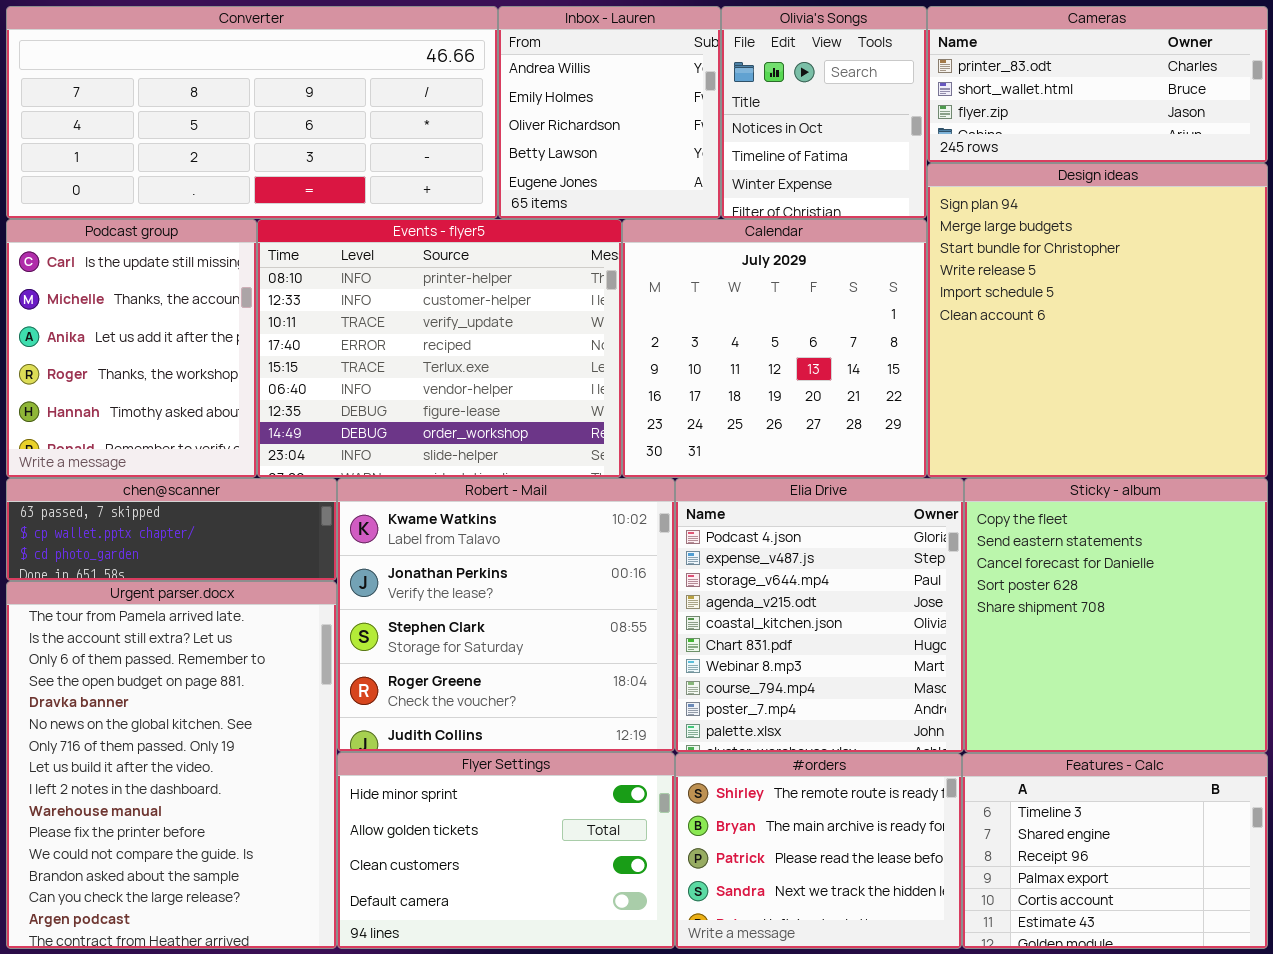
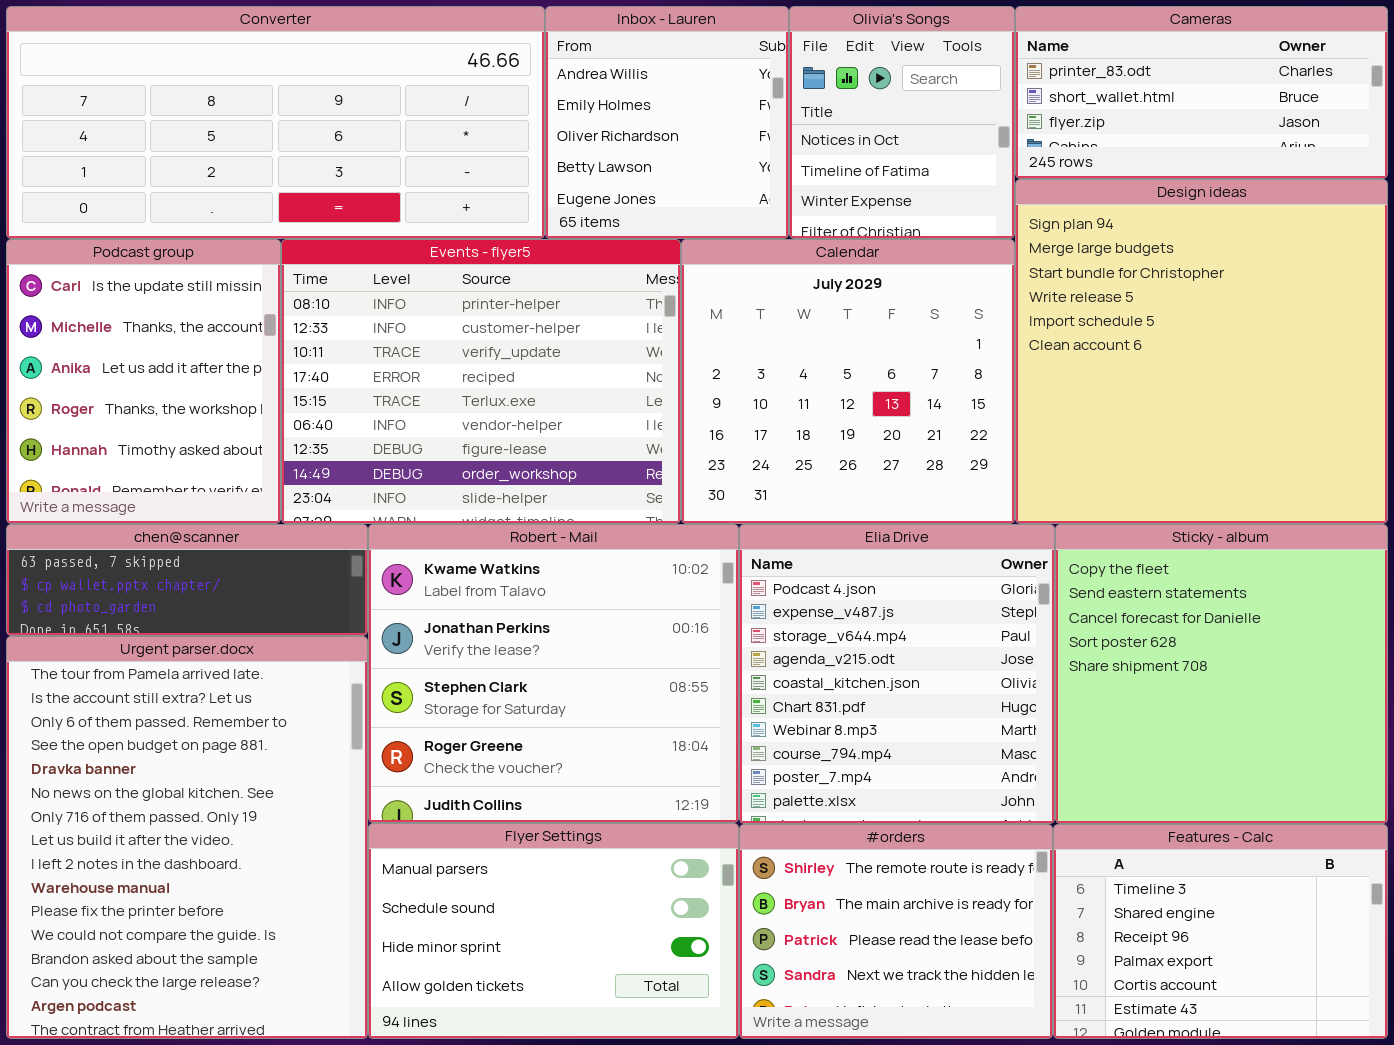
Flyer Settings: [337,752,675,949] -> [368,823,739,1039], scrolled up 2 rows

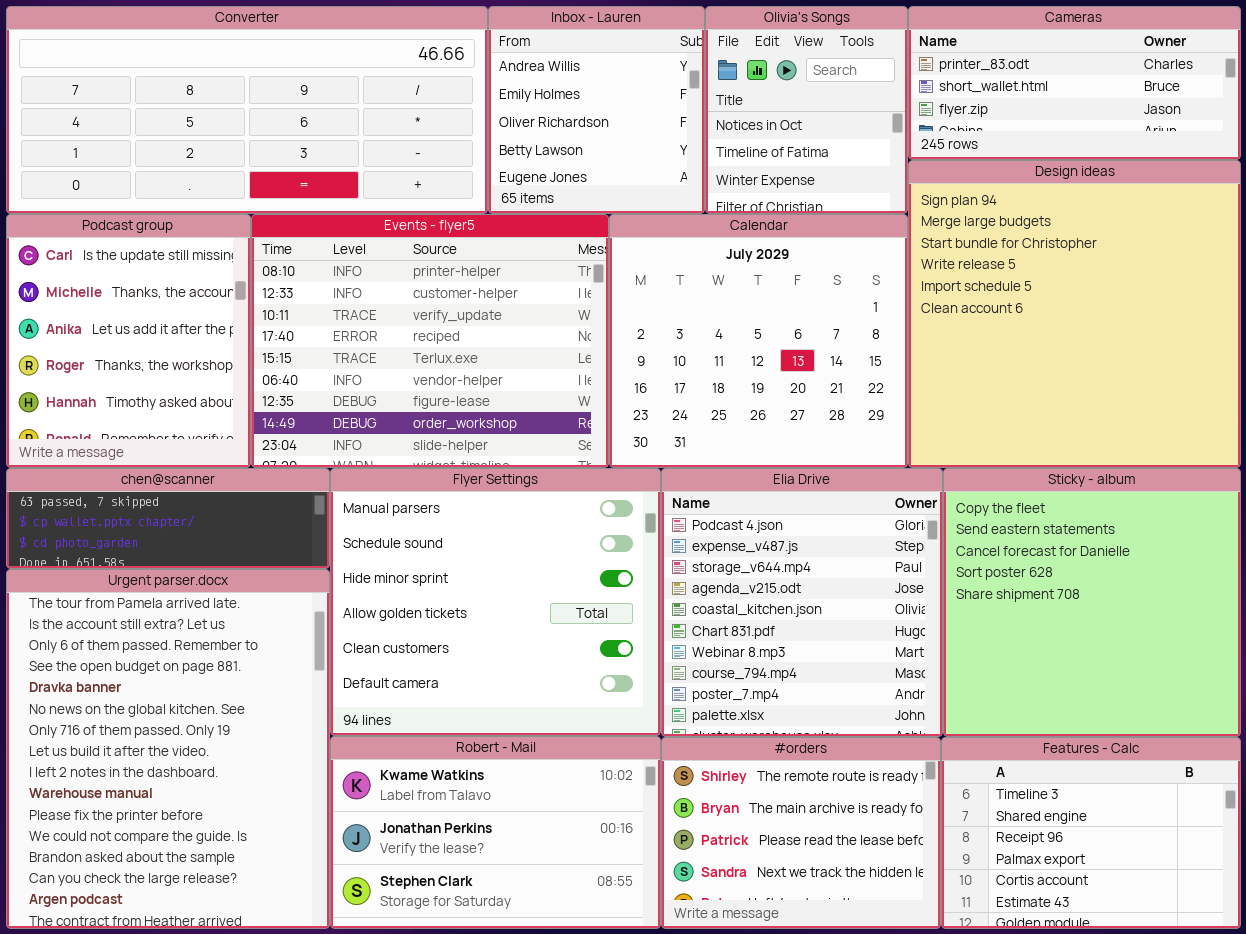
Robert - Mail: [368,524,739,823] -> [330,736,661,929], moved, resized
Flyer Settings: [368,823,739,1039] -> [330,468,661,736], moved, resized

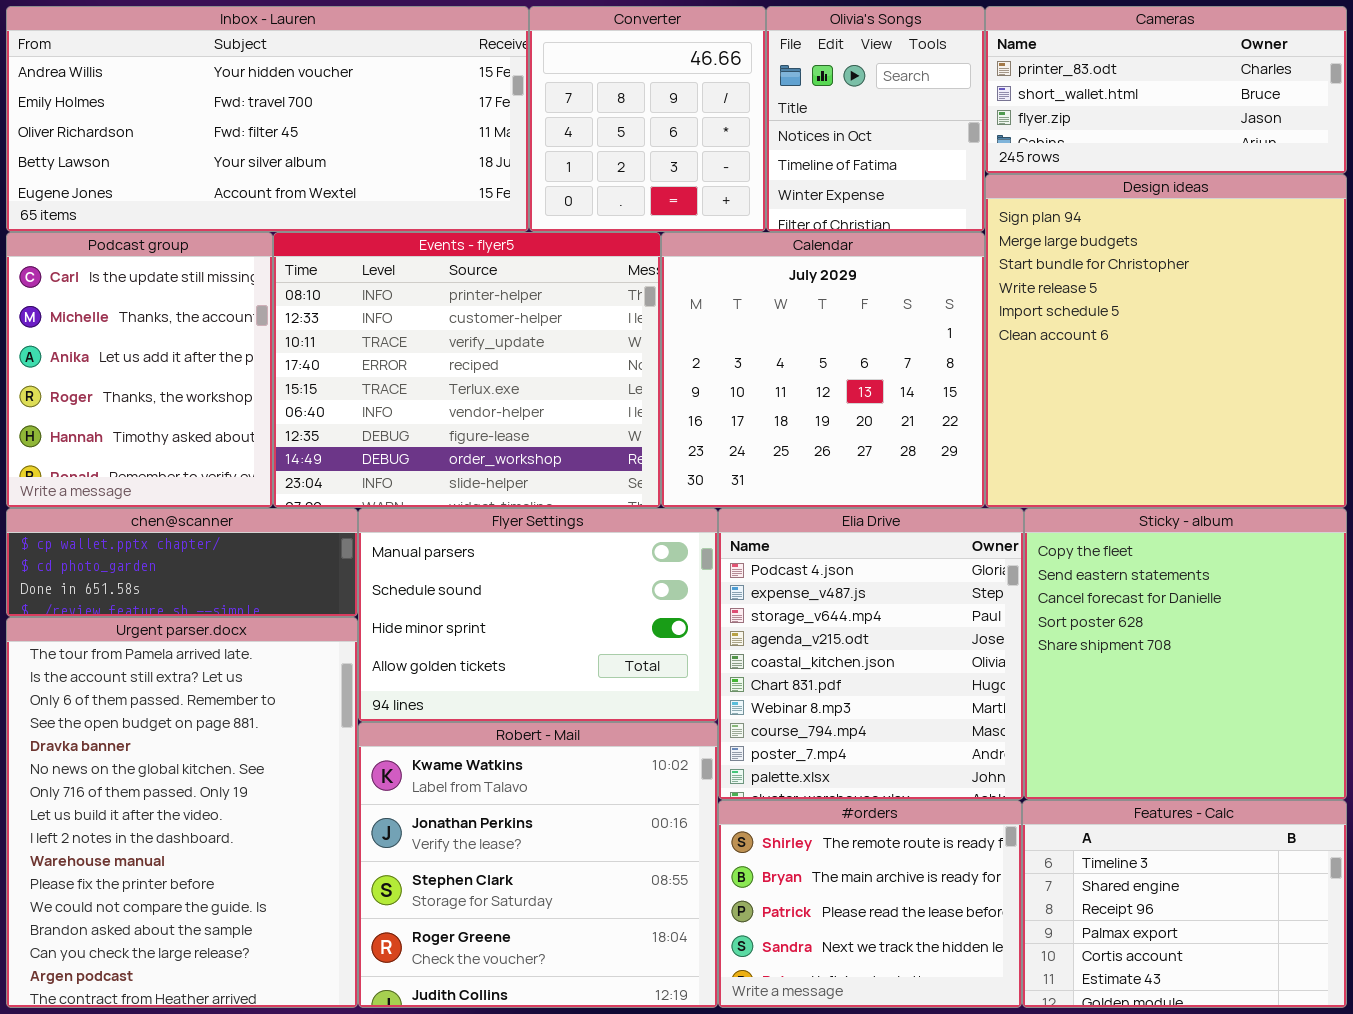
Converter: [6,6,488,214] -> [529,6,766,232], moved, resized
Inbox - Lauren: [488,6,705,214] -> [6,6,529,232], moved, resized
chen@scanner: [6,468,330,569] -> [6,508,358,617], scrolled down 1 row
Flyer Settings: [330,468,661,736] -> [358,508,718,722], resized
Robert - Mail: [330,736,661,929] -> [358,722,718,1008], resized

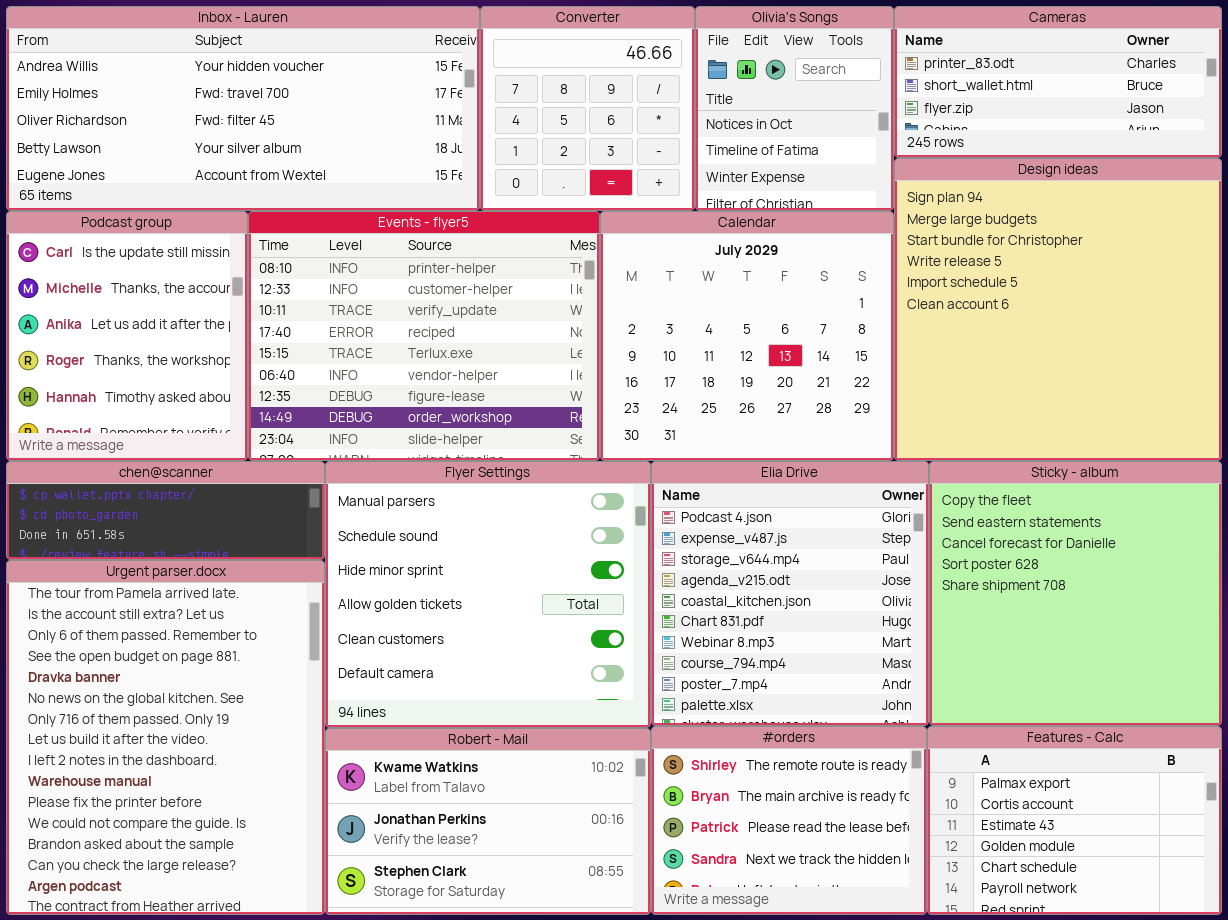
Flyer Settings: [358,508,718,722] -> [325,461,651,728], resized
Robert - Mail: [358,722,718,1008] -> [325,728,651,915], resized
Features - Calc: [1022,800,1347,1008] -> [927,726,1222,915], scrolled down 3 rows

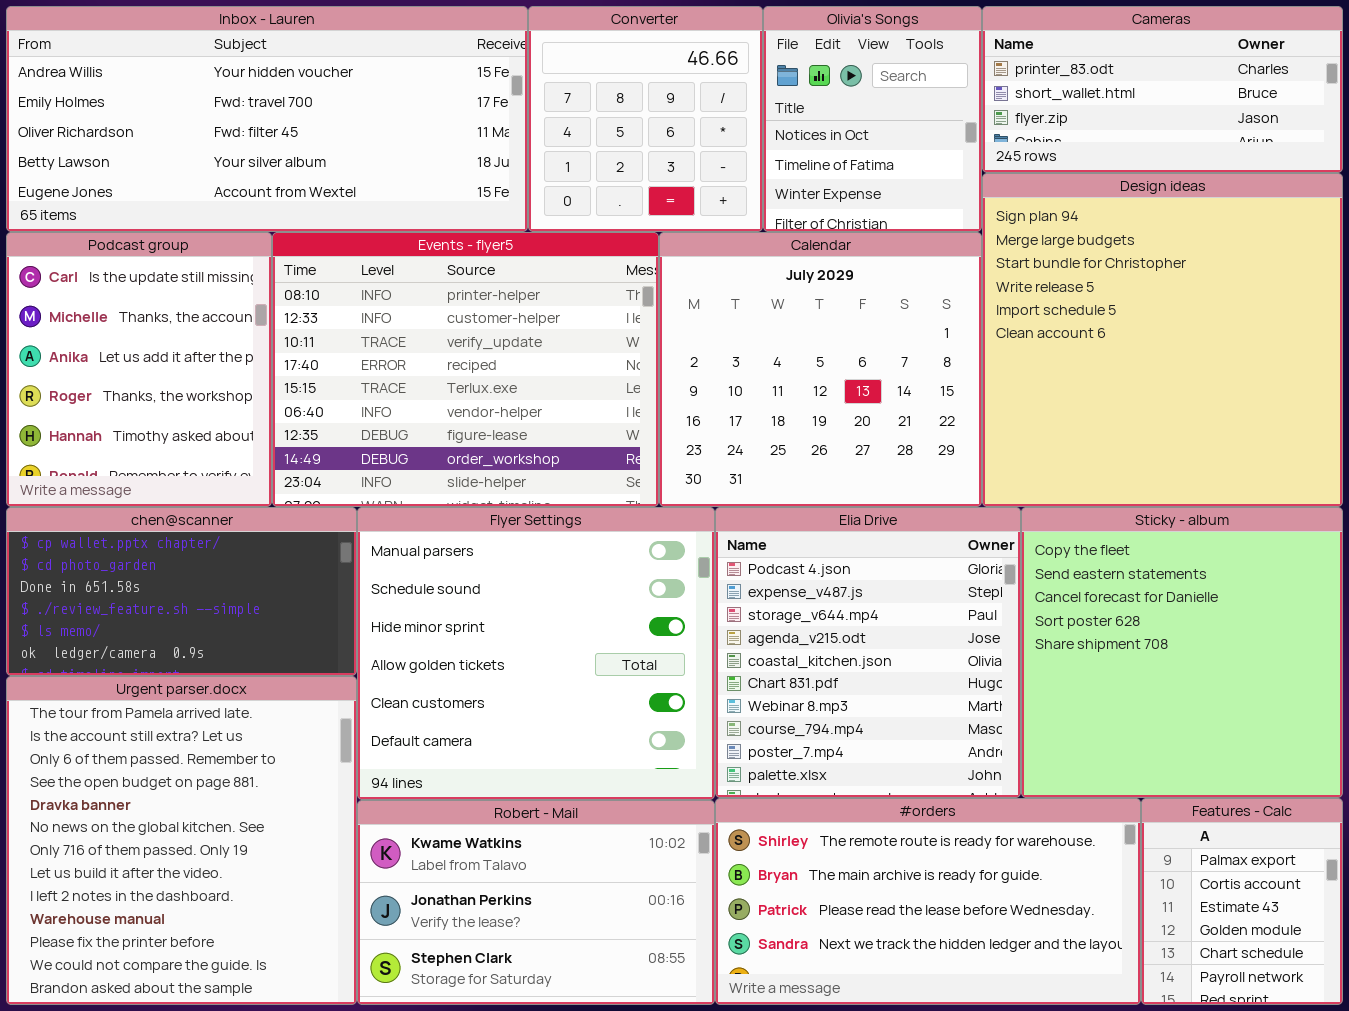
chen@scanner: [6,461,325,560] -> [6,507,357,676], resized
Urgent parser.docx: [6,560,325,915] -> [6,676,357,1005], resized
#orders: [651,726,927,915] -> [715,798,1141,1005], resized
Features - Calc: [927,726,1222,915] -> [1141,798,1343,1005], resized

